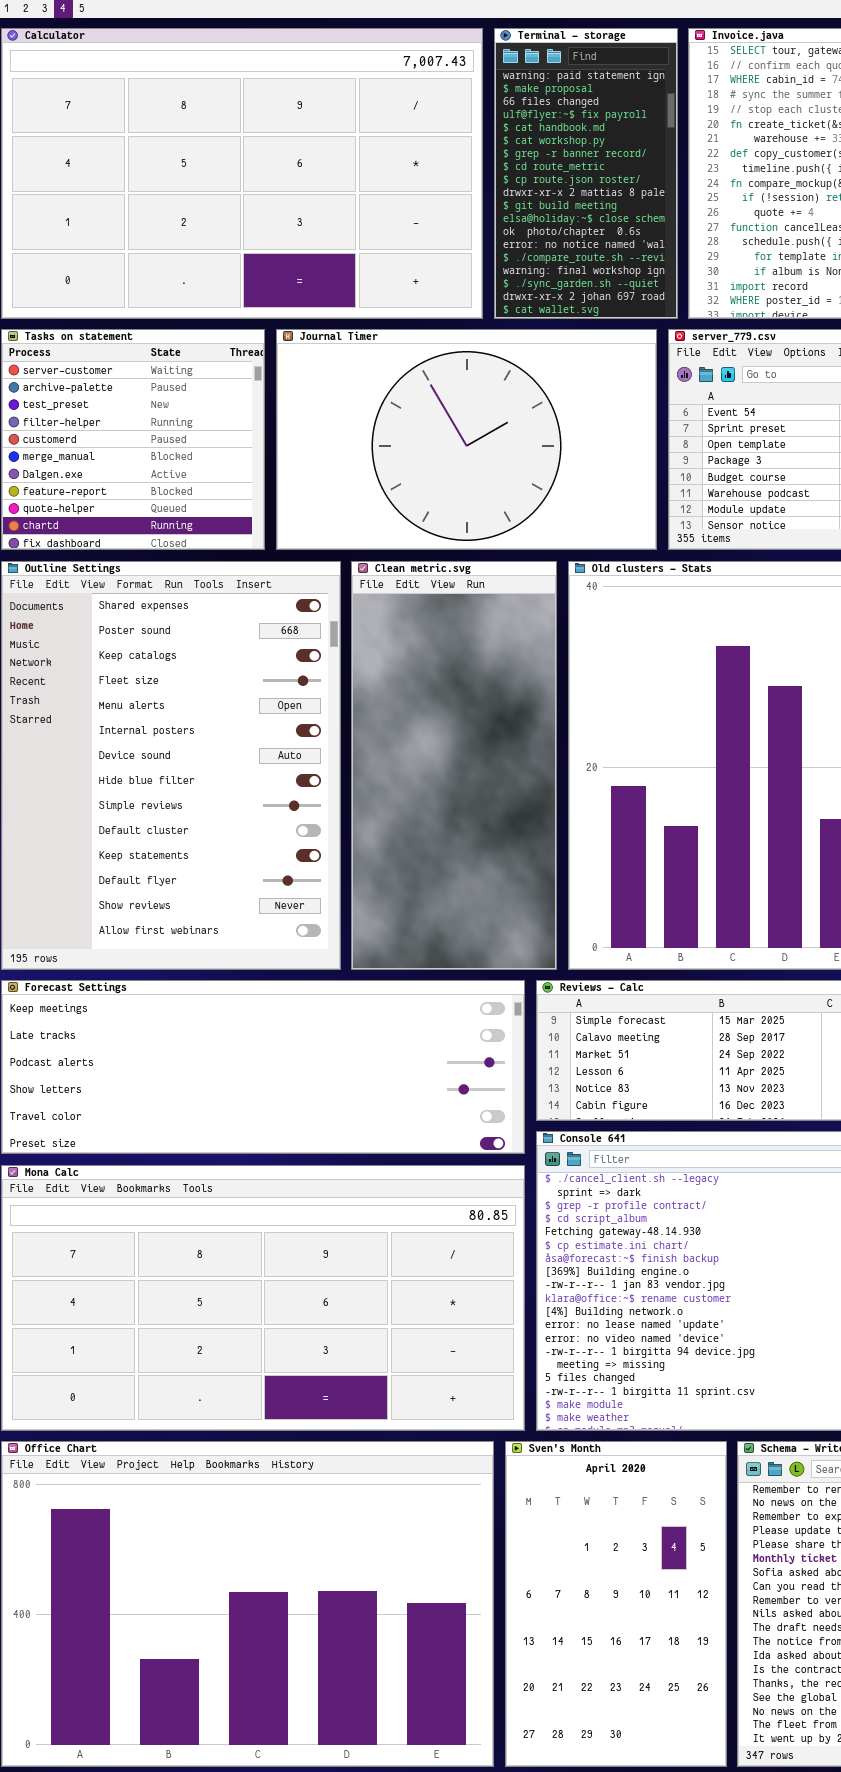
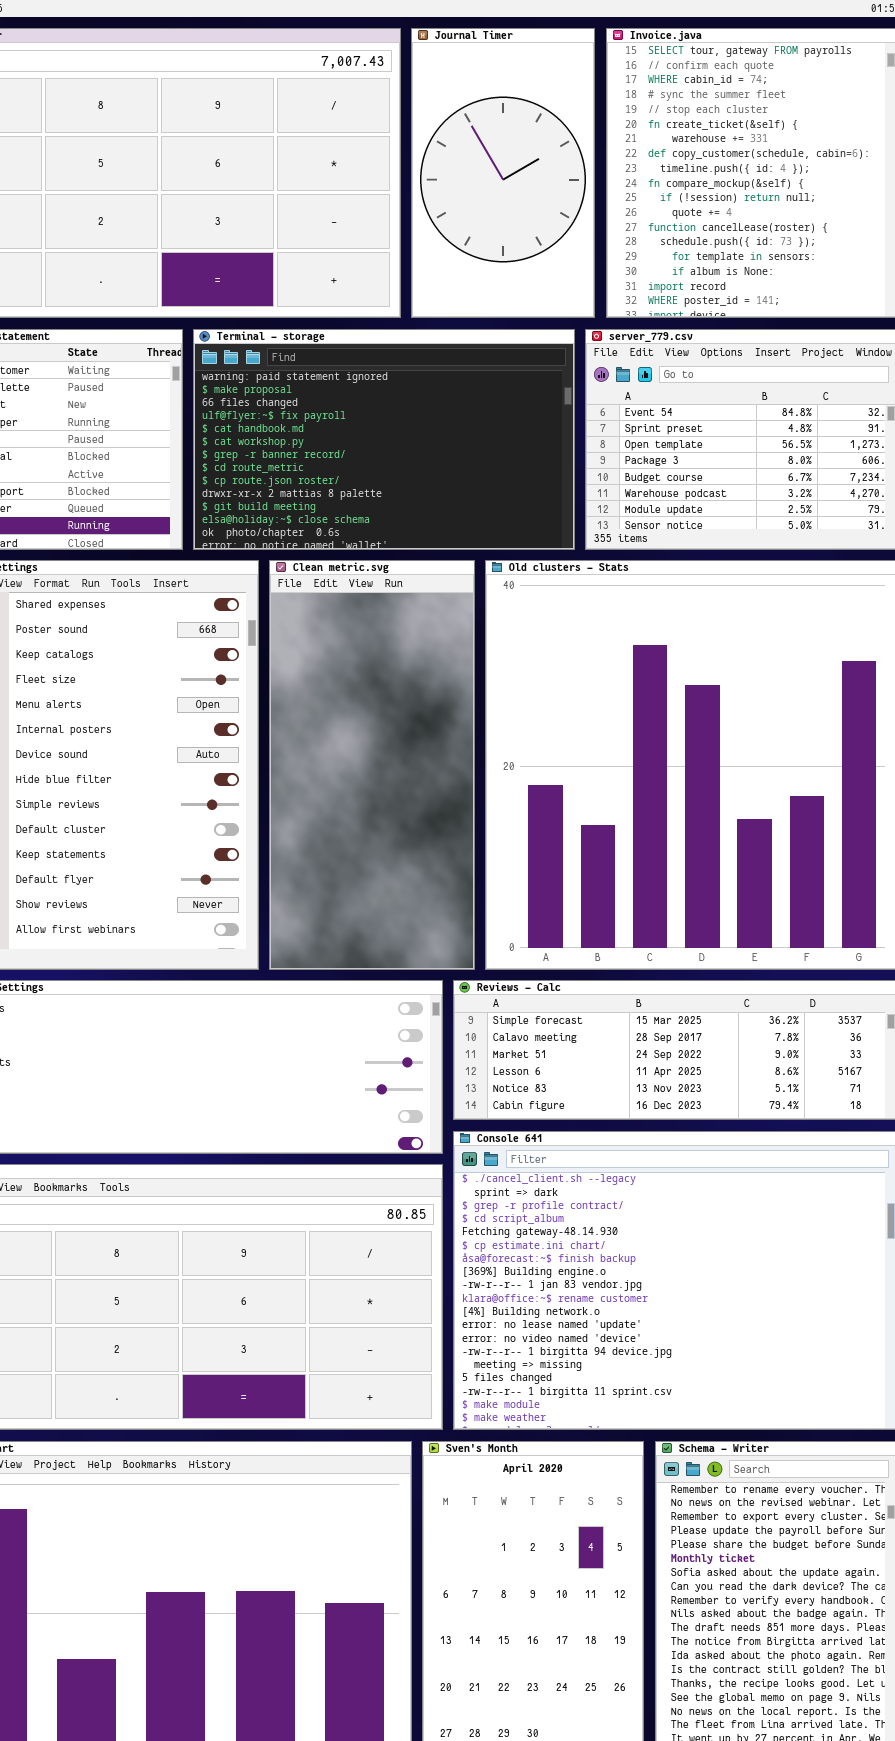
Terminal - storage: [494,28,678,319] -> [193,329,575,550], moved, resized
Journal Timer: [276,329,657,550] -> [411,28,595,318], moved, resized

